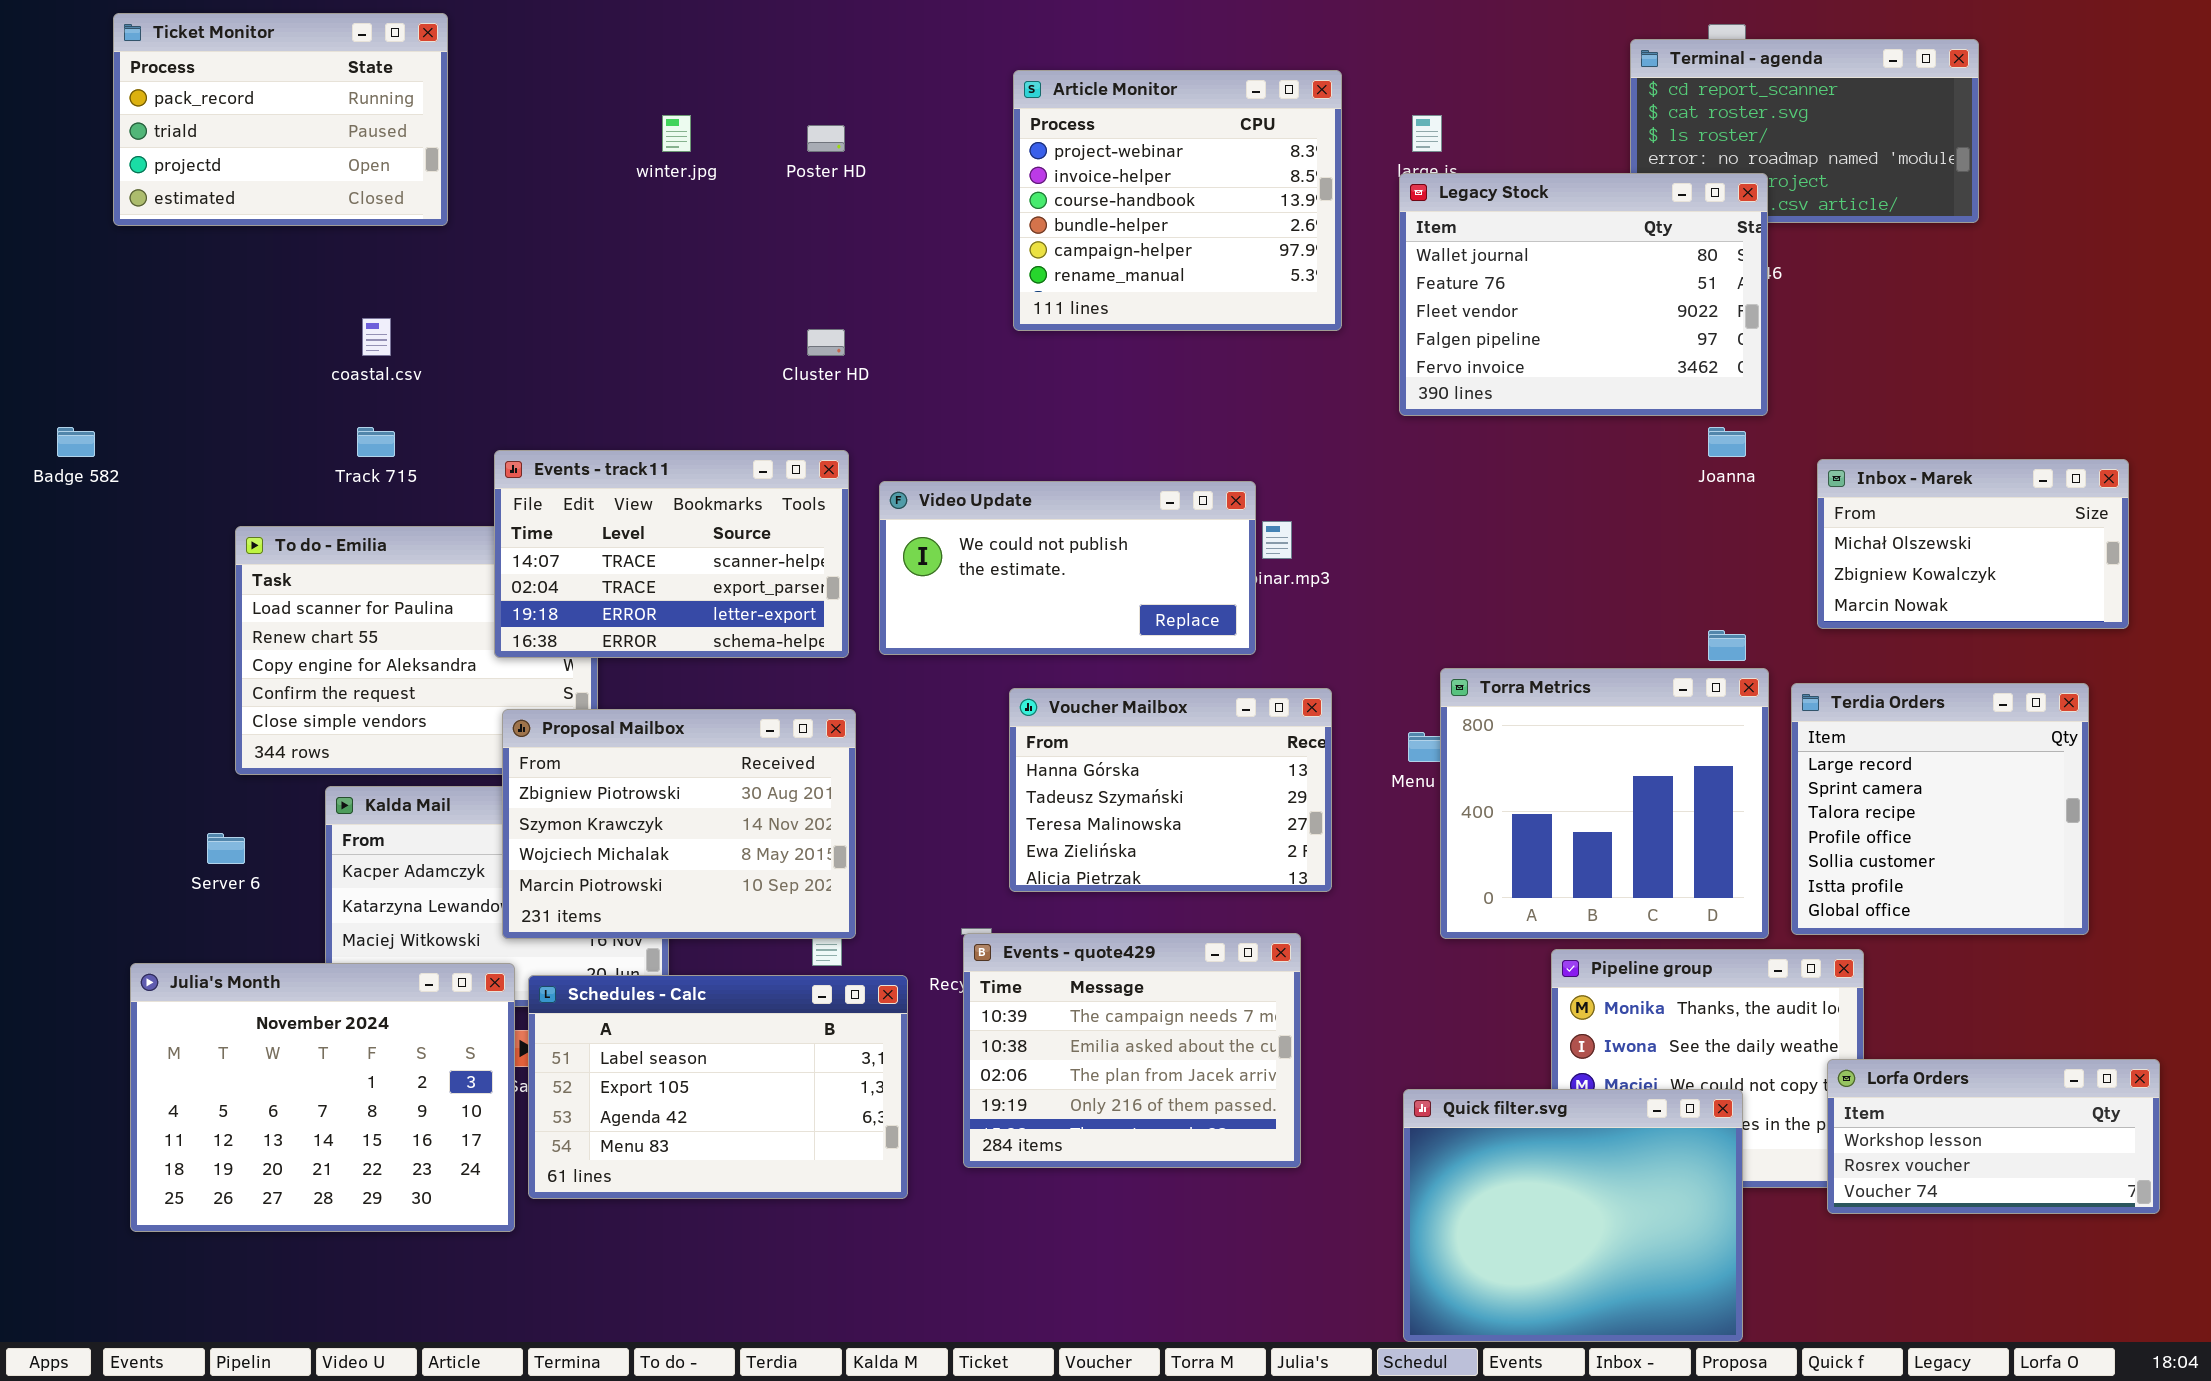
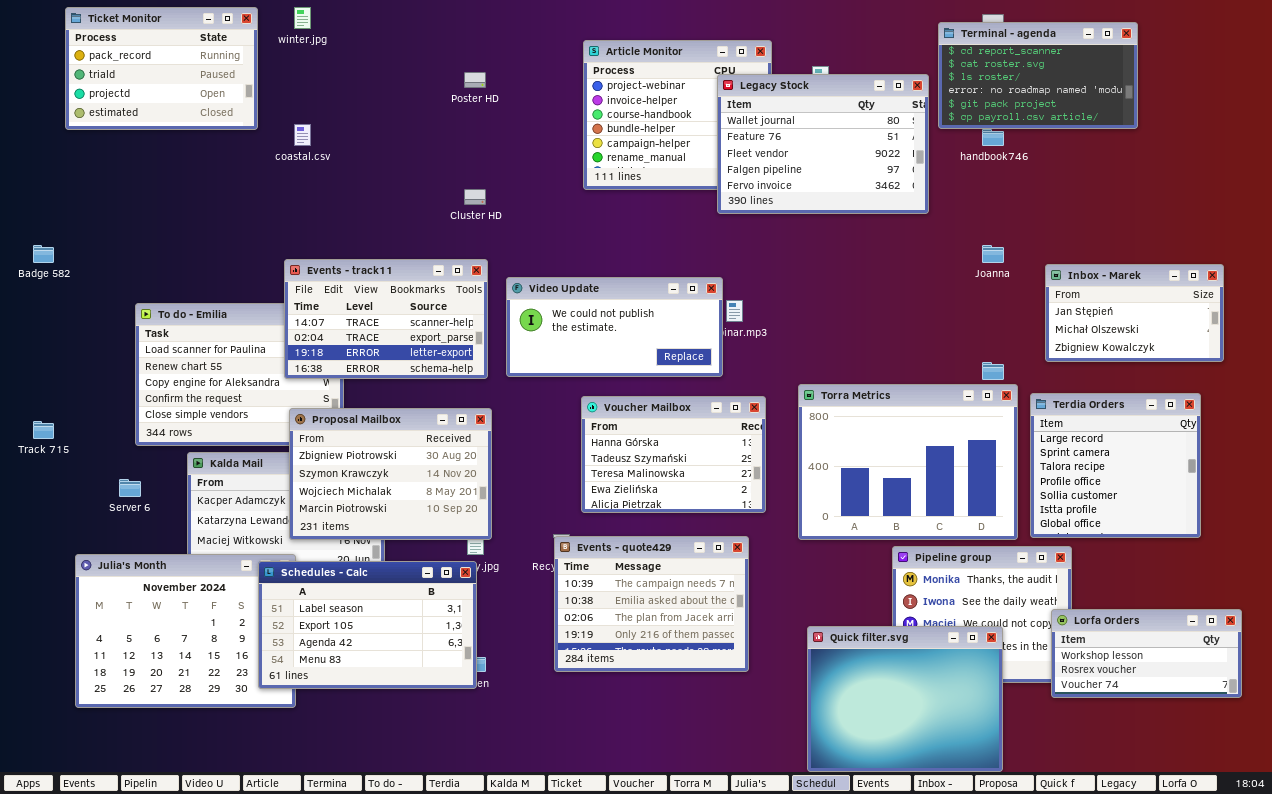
winter.jpg: [662,115,691,152] -> [294,7,311,29], moved
Legacy Stock: [1399,173,1768,416] -> [717,74,929,214], moved
coastal.csv: [362,318,391,356] -> [294,124,311,146], moved
Track 715: [357,427,395,457] -> [33,421,54,439], moved
Inbox - Marek: [1817,459,2129,629] -> [1045,264,1224,362], scrolled up 1 row
Torra Metrics: [1440,668,1769,939] -> [798,384,1018,540], resized
Schedules - Calc: [528,975,908,1199] -> [258,561,477,689], moved

